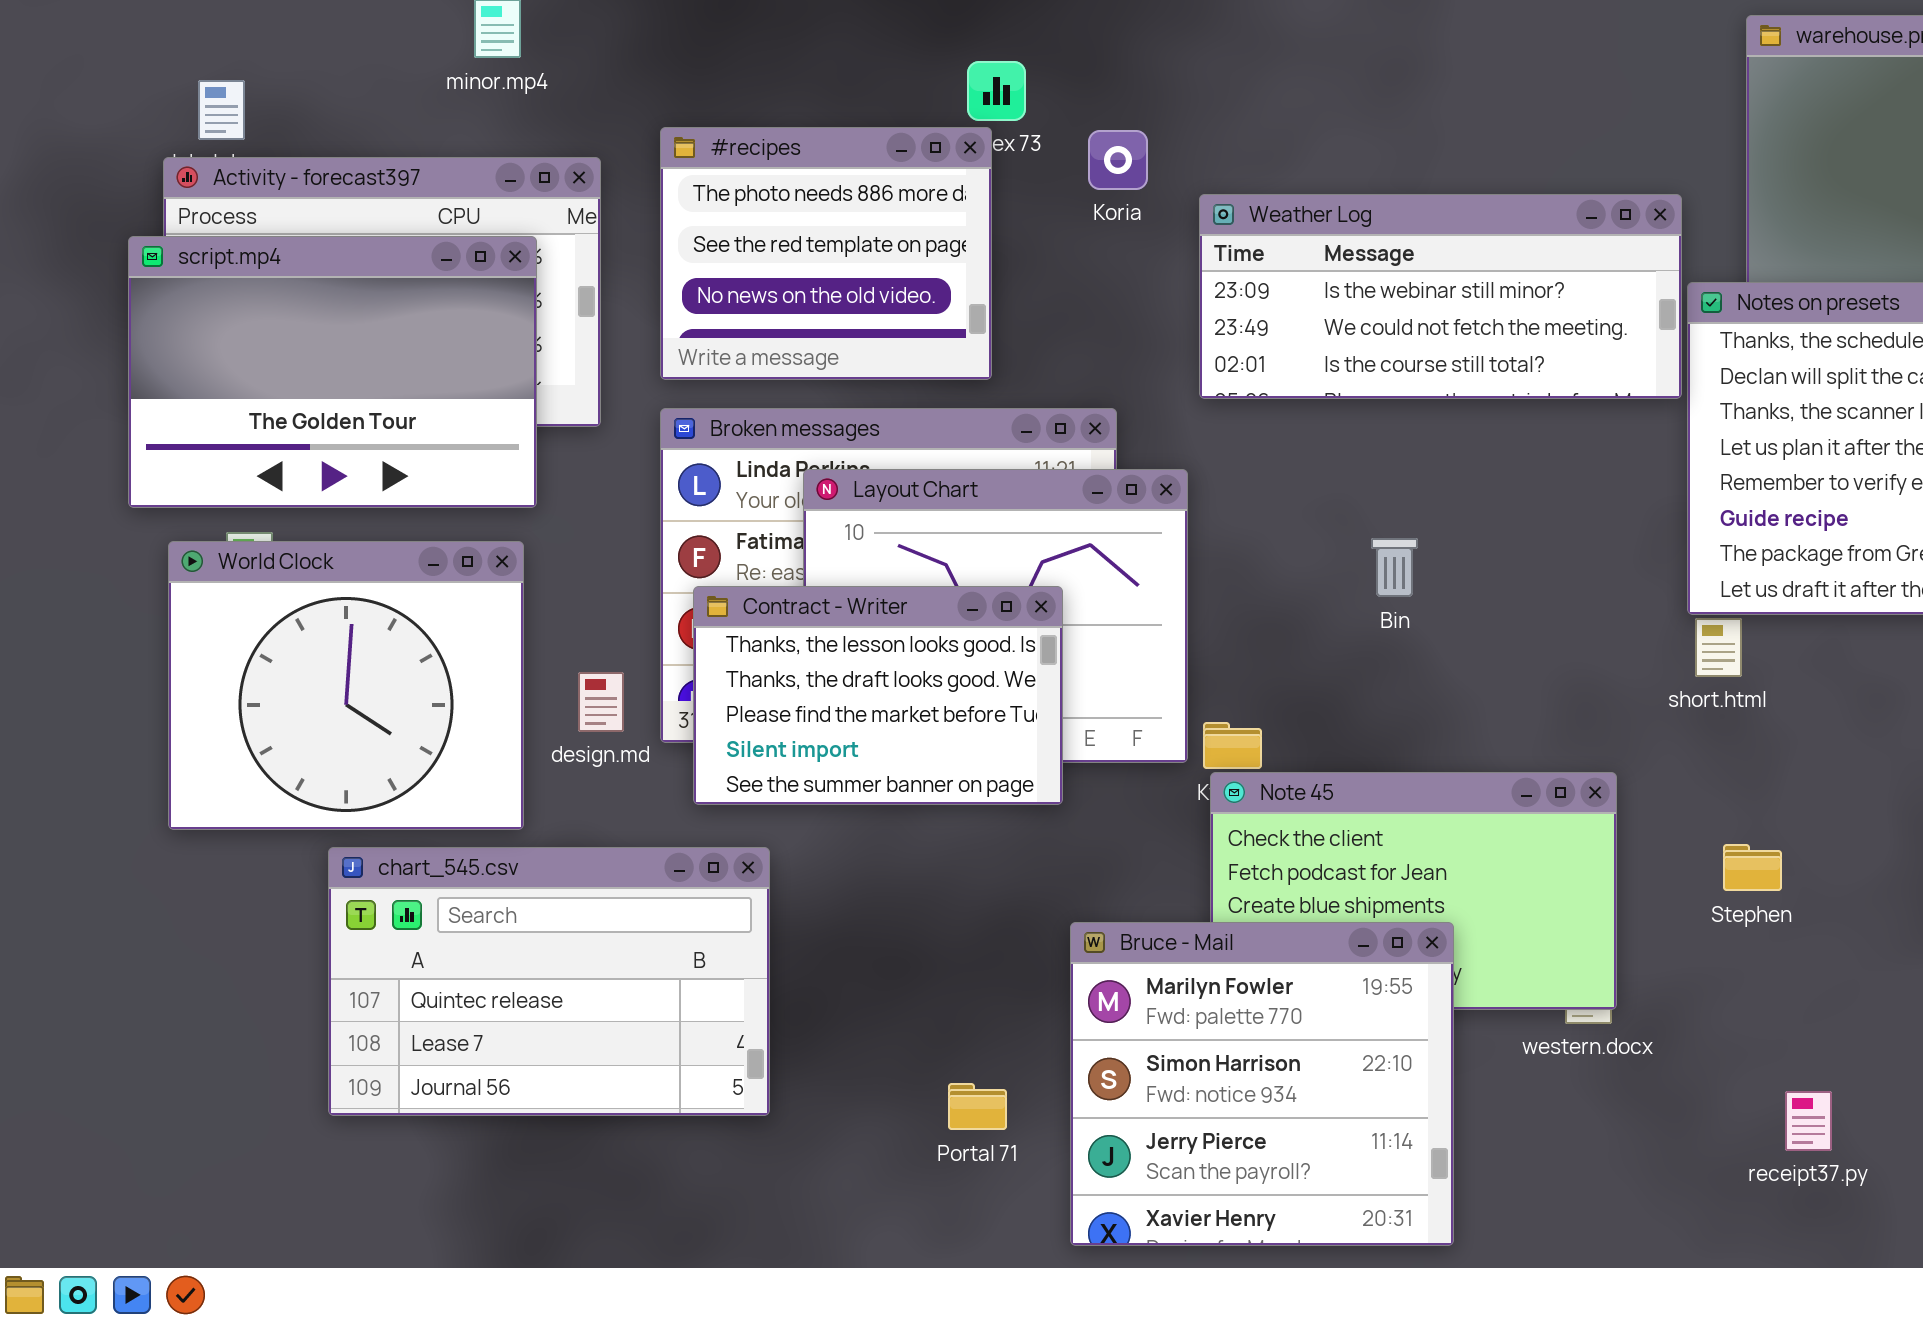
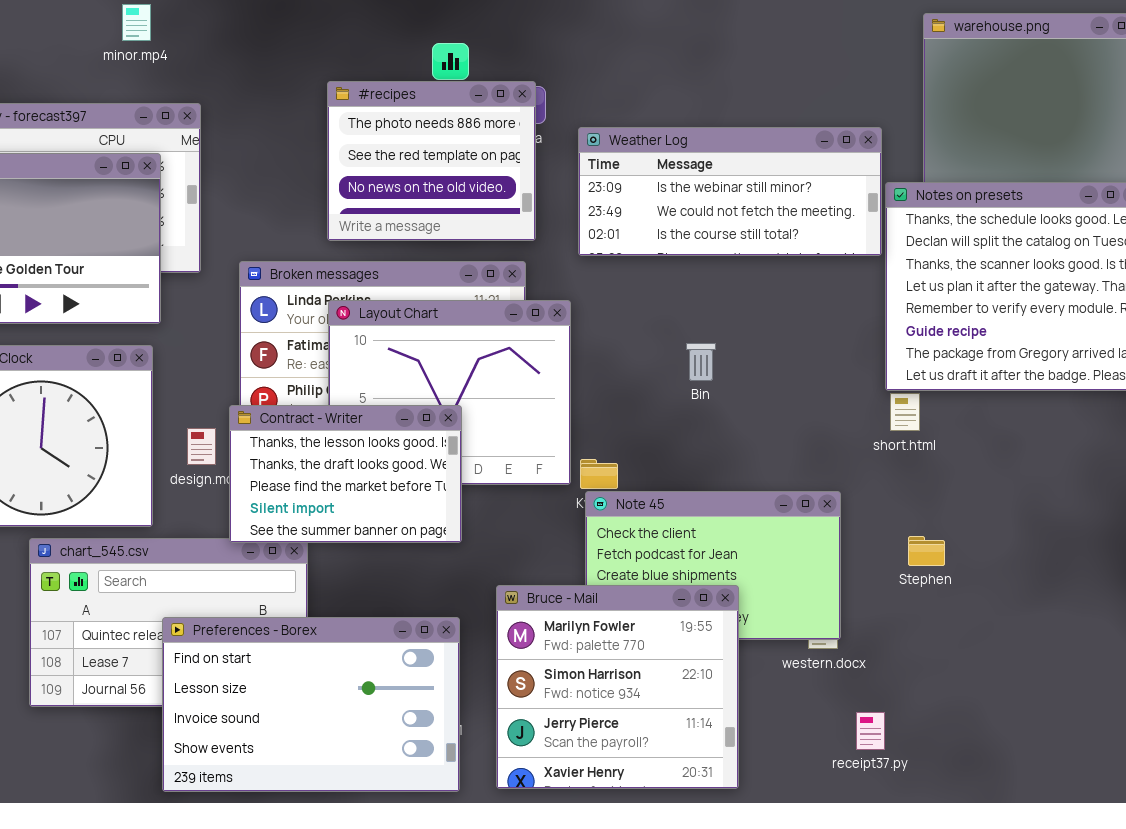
#recipes: [660,127,992,380] -> [327,81,536,241], moved
Contract - Writer: [693,586,1063,805] -> [229,405,462,543], moved
Preferences - Borex: none -> [162,617,460,792], opened
receipt37.py: [1785,1091,1832,1151] -> [856,712,885,750], moved

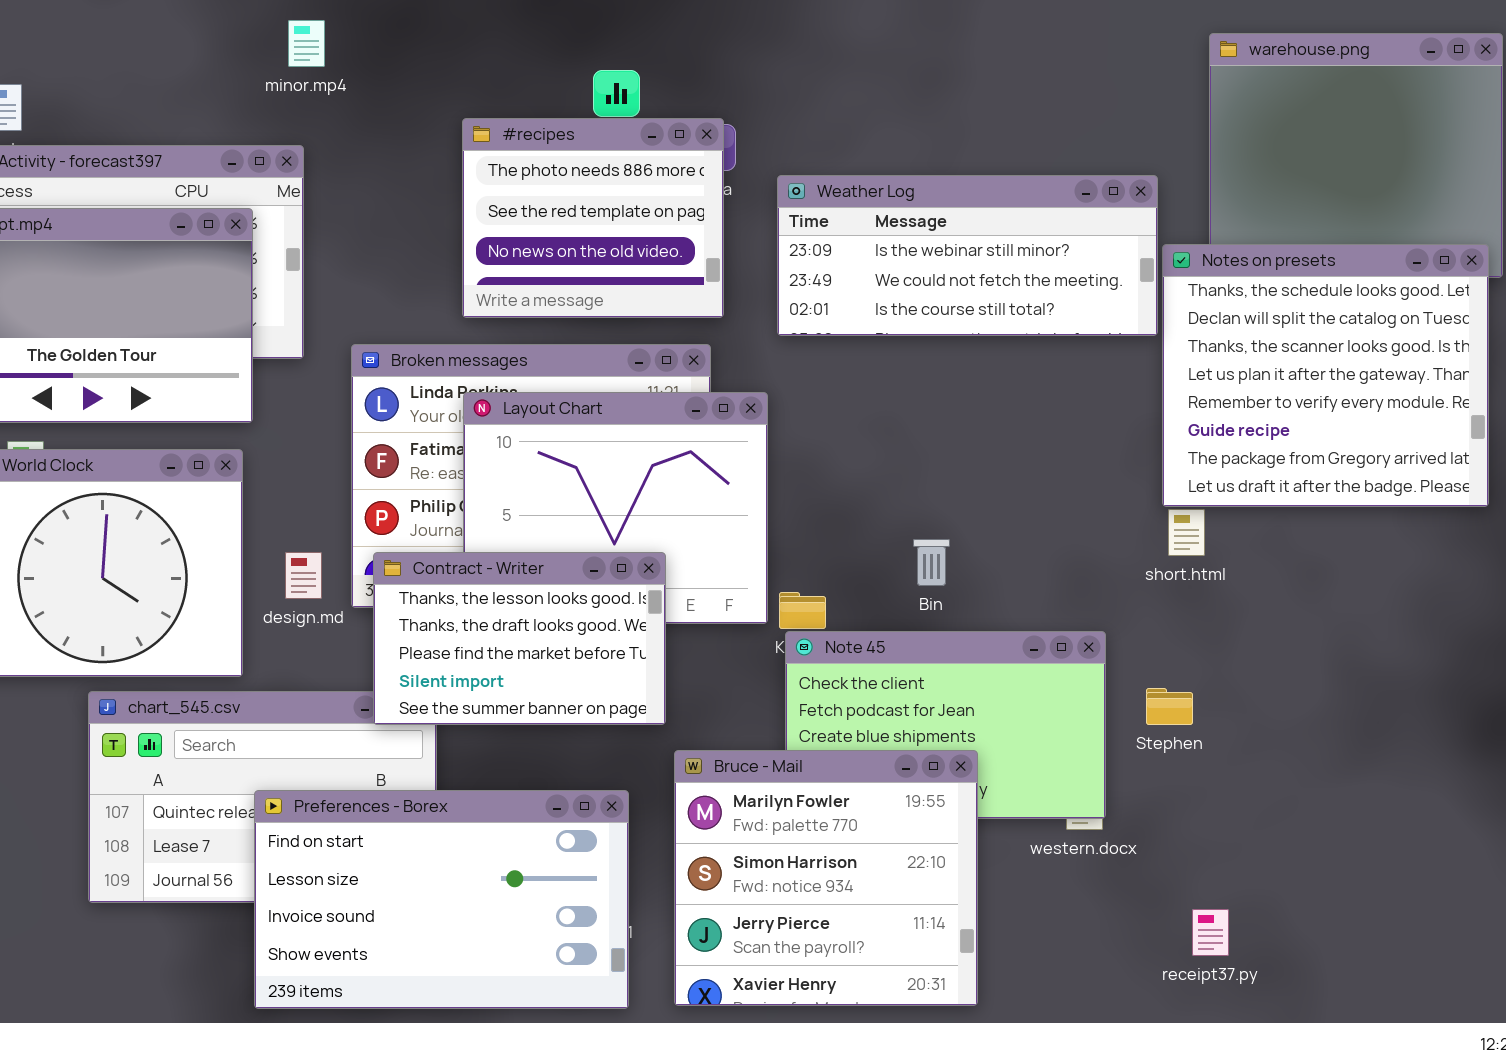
minor.mp4: [122,4,151,41] -> [288,20,325,67], moved
Bin: [686,343,716,381] -> [913,539,950,586], moved
Contract - Writer: [229,405,462,543] -> [373,552,666,725], moved
Stephen: [908,536,945,566] -> [1146,688,1193,725], moved
receipt37.py: [856,712,885,750] -> [1192,909,1229,956], moved

